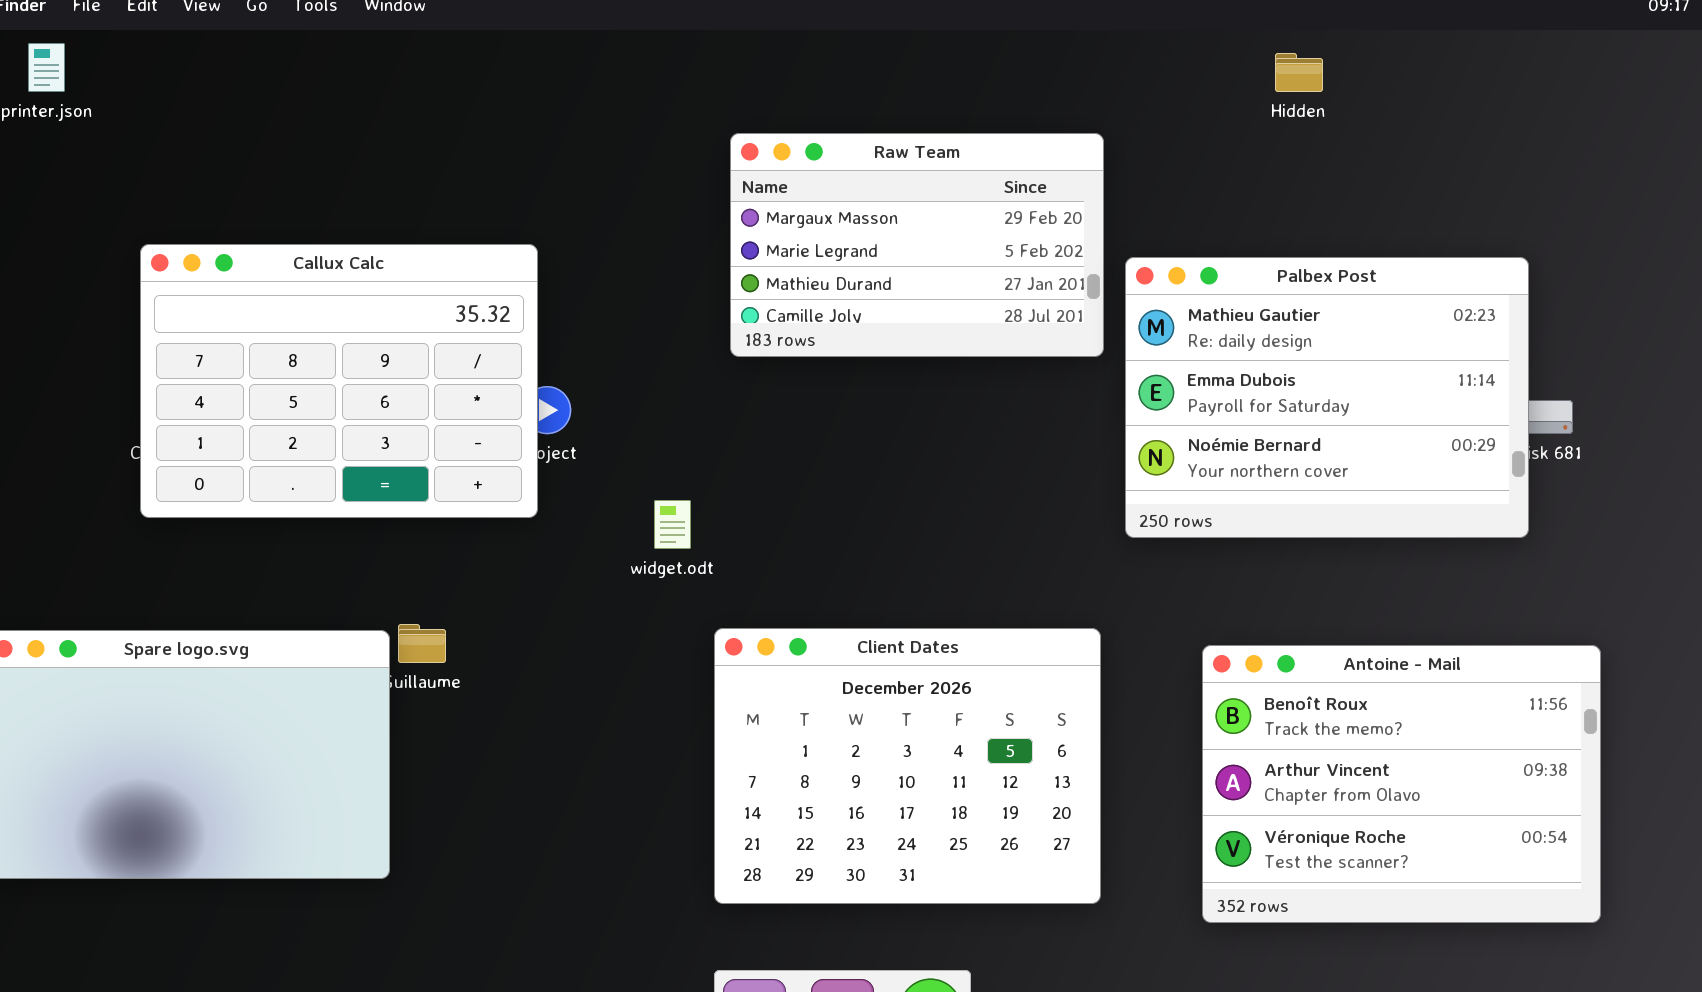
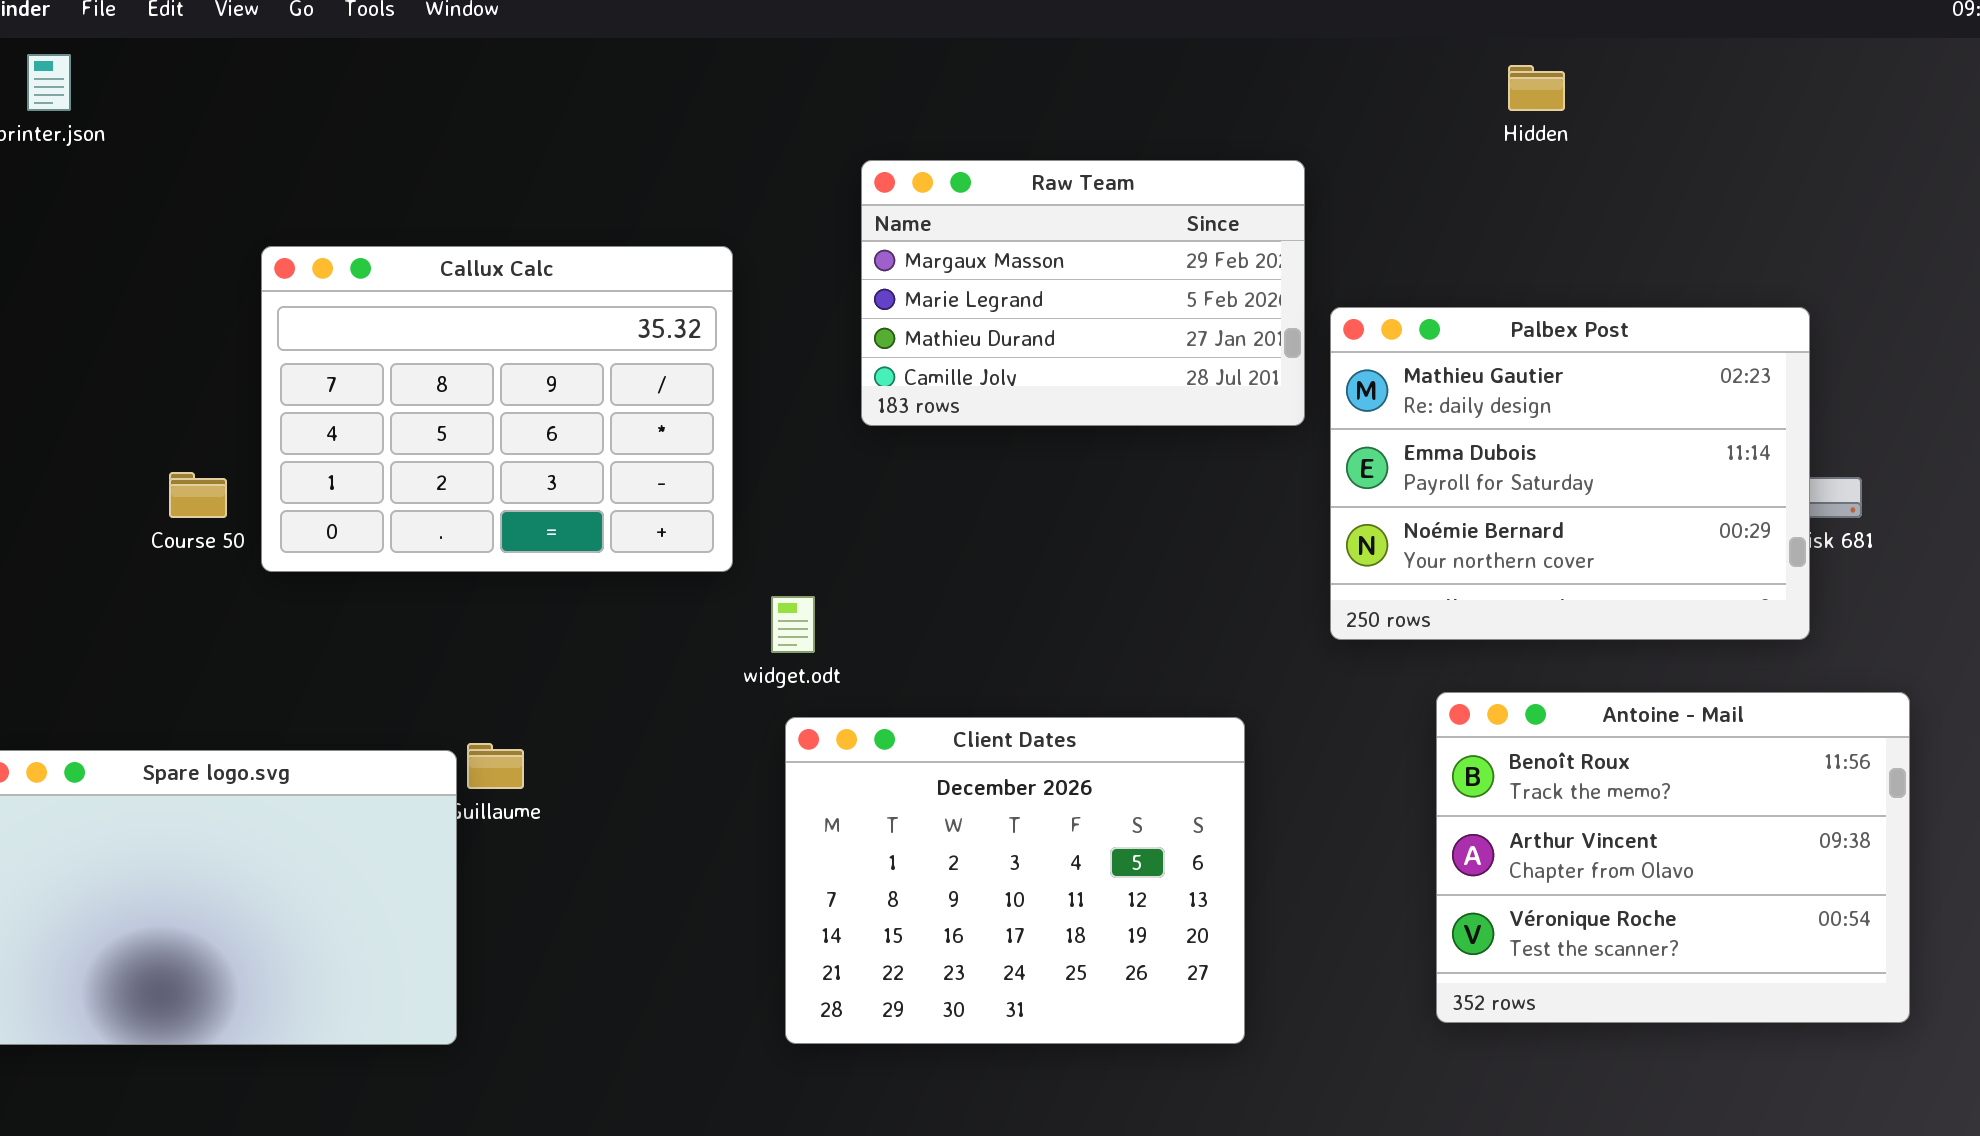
Callux Calc: [140,244,538,518] -> [261,246,733,572], moved
Client Dates: [714,628,1101,904] -> [785,717,1245,1044], moved
Antoine - Mail: [1202,645,1601,923] -> [1436,692,1910,1023], moved

